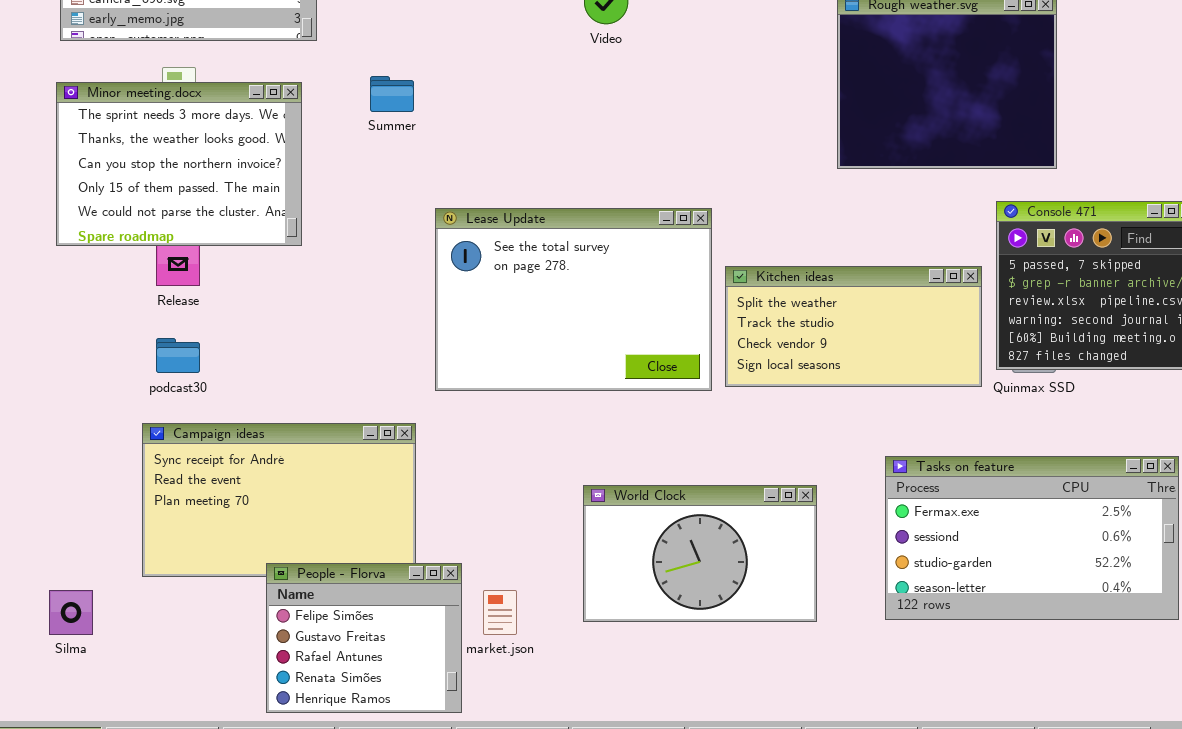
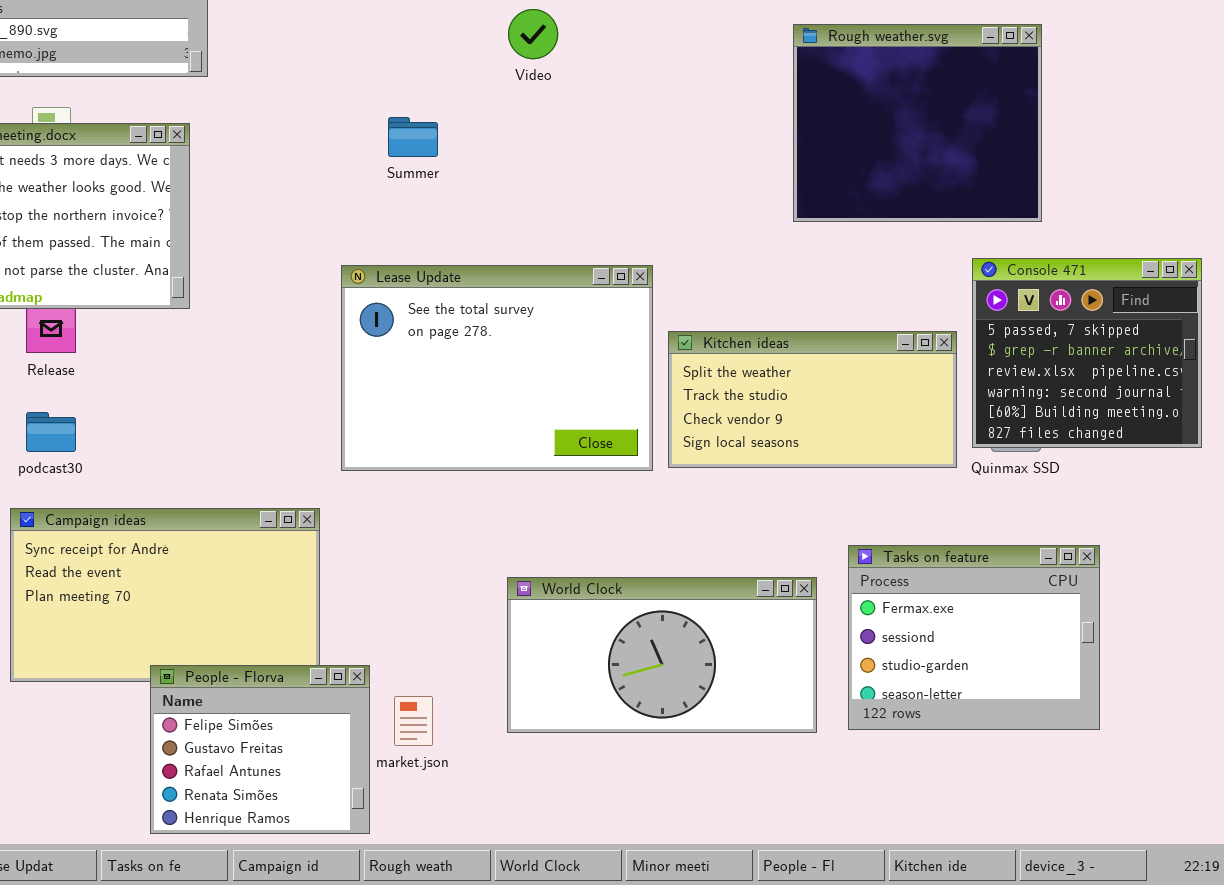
Summer: [370,76,414,112] -> [388,117,438,157], moved
Tasks on feature: [885,456,1179,620] -> [848,545,1100,730], resized
World Clock: [583,485,817,622] -> [507,577,817,733], resized

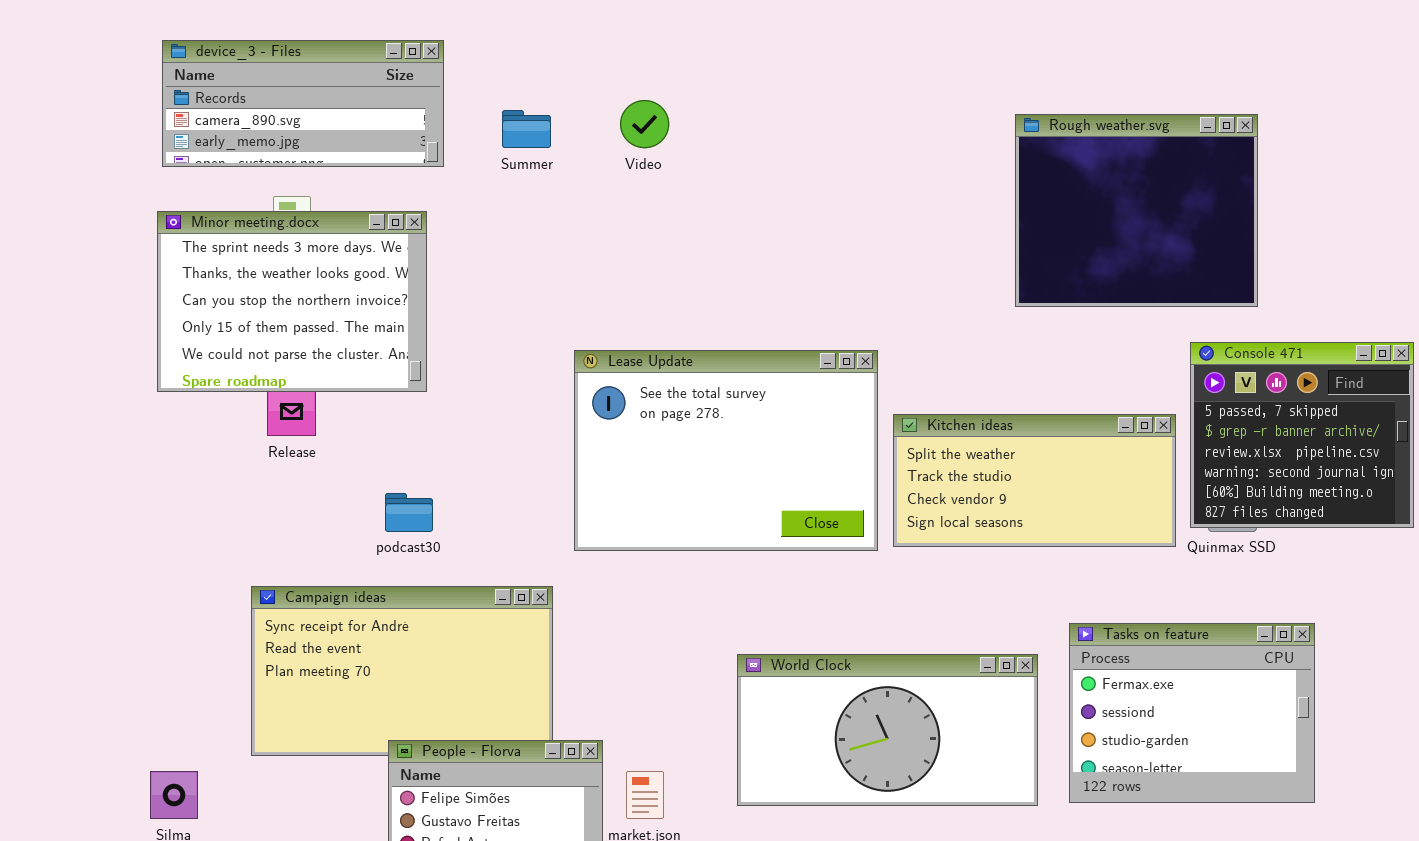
Video: [508,9,558,59] -> [620,100,669,148], moved
Summer: [388,117,438,157] -> [502,110,551,148], moved
podcast30: [26,412,76,452] -> [385,493,433,532], moved

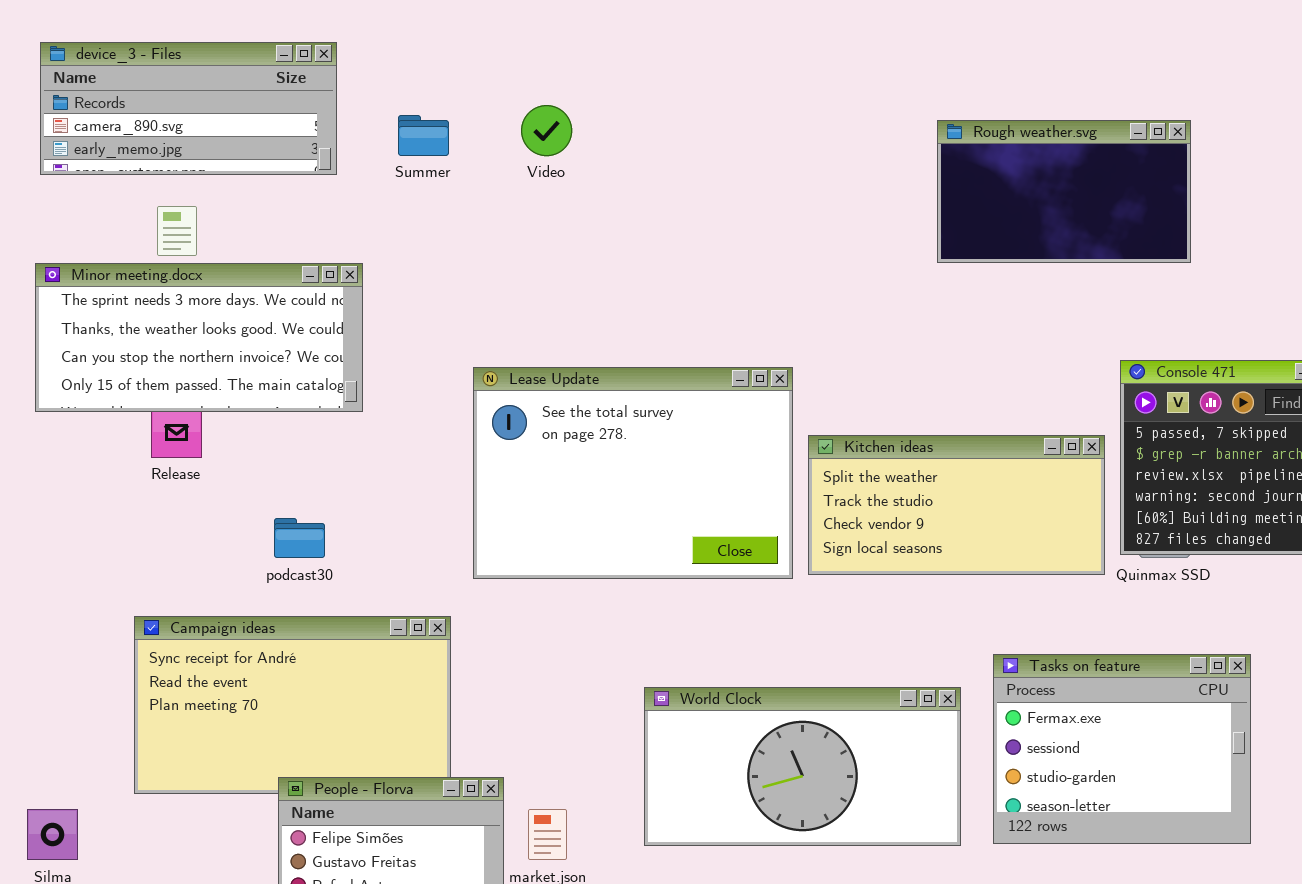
Rough weather.svg: [1015,114,1258,307] -> [937,120,1191,263], resized
Minor meeting.docx: [157,211,427,392] -> [35,263,363,412], resized

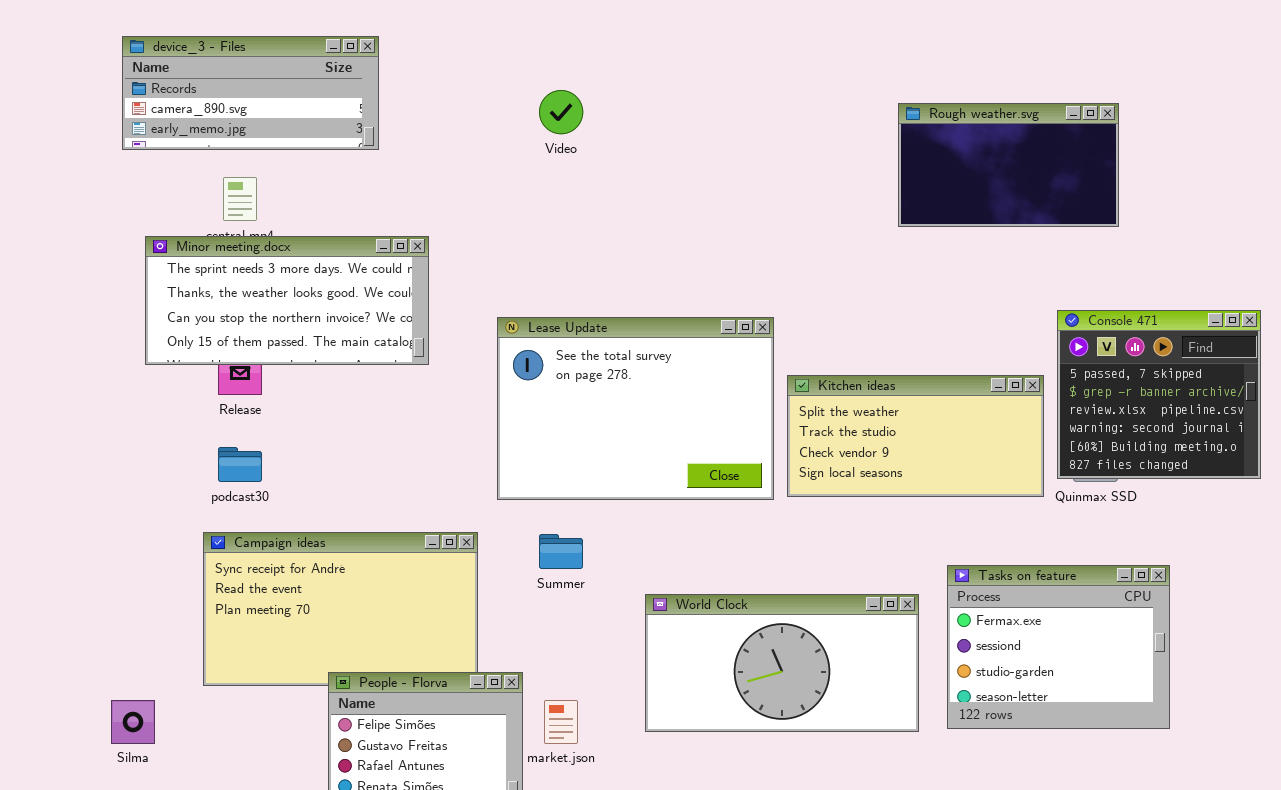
Summer: [398,115,449,156] -> [539,534,583,569], moved
Minor meeting.docx: [35,263,363,412] -> [145,236,429,365], moved
podcast30: [274,518,325,558] -> [218,447,262,482], moved

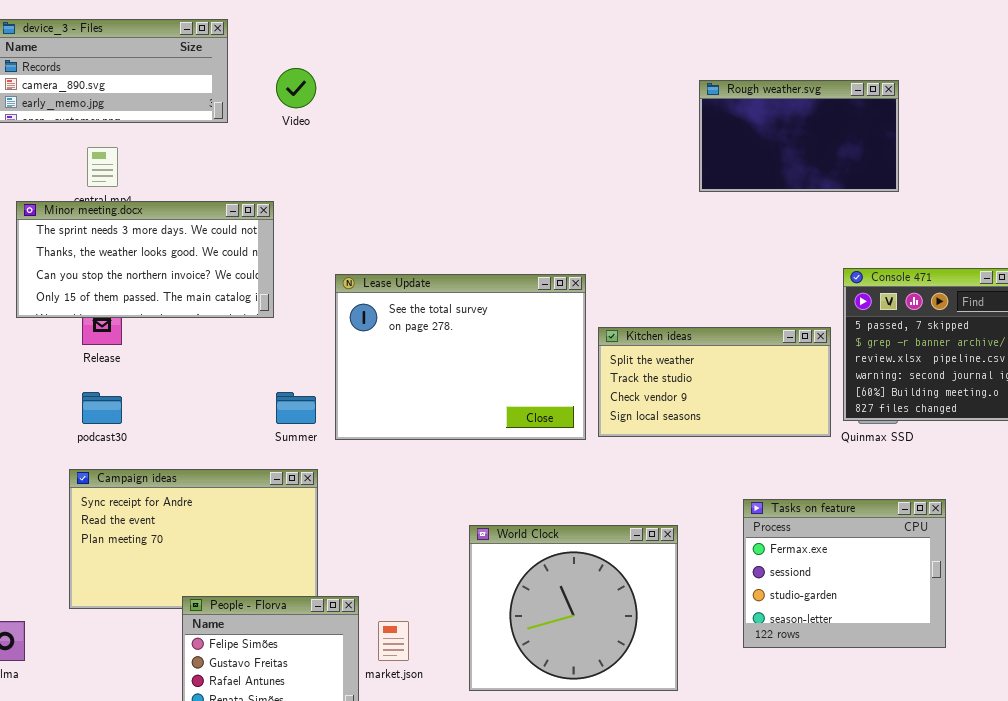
Video: [539,90,583,134] -> [276,68,316,108], moved
Summer: [539,534,583,569] -> [276,392,316,424], moved
World Clock: [645,594,919,732] -> [469,525,678,691], resized

